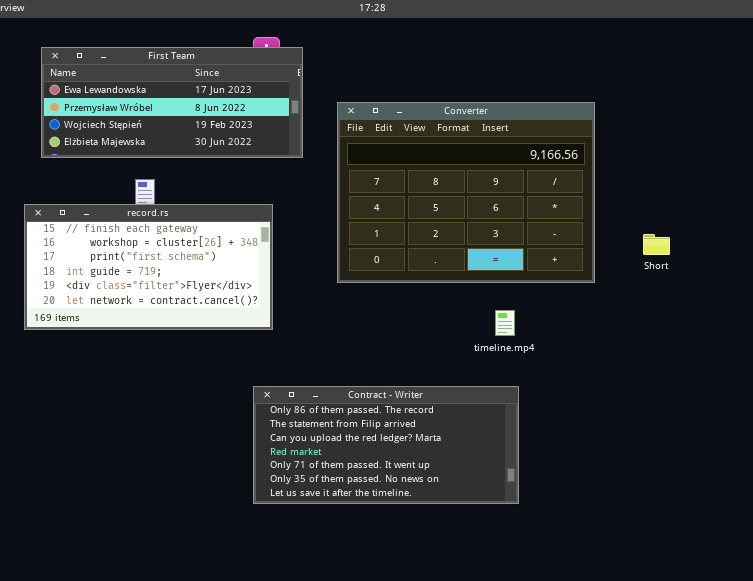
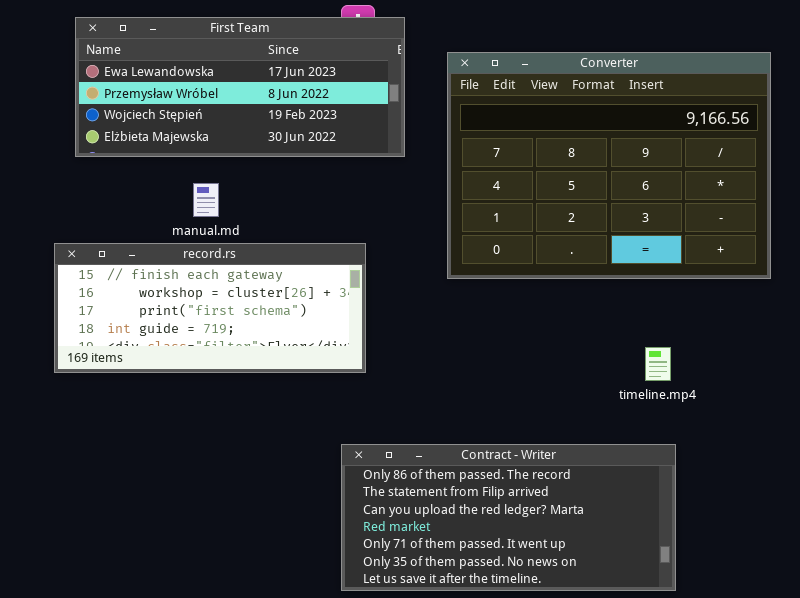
Converter: [337,102,595,283] -> [447,52,771,279], moved
record.rs: [24,204,273,330] -> [54,243,366,373], resized

